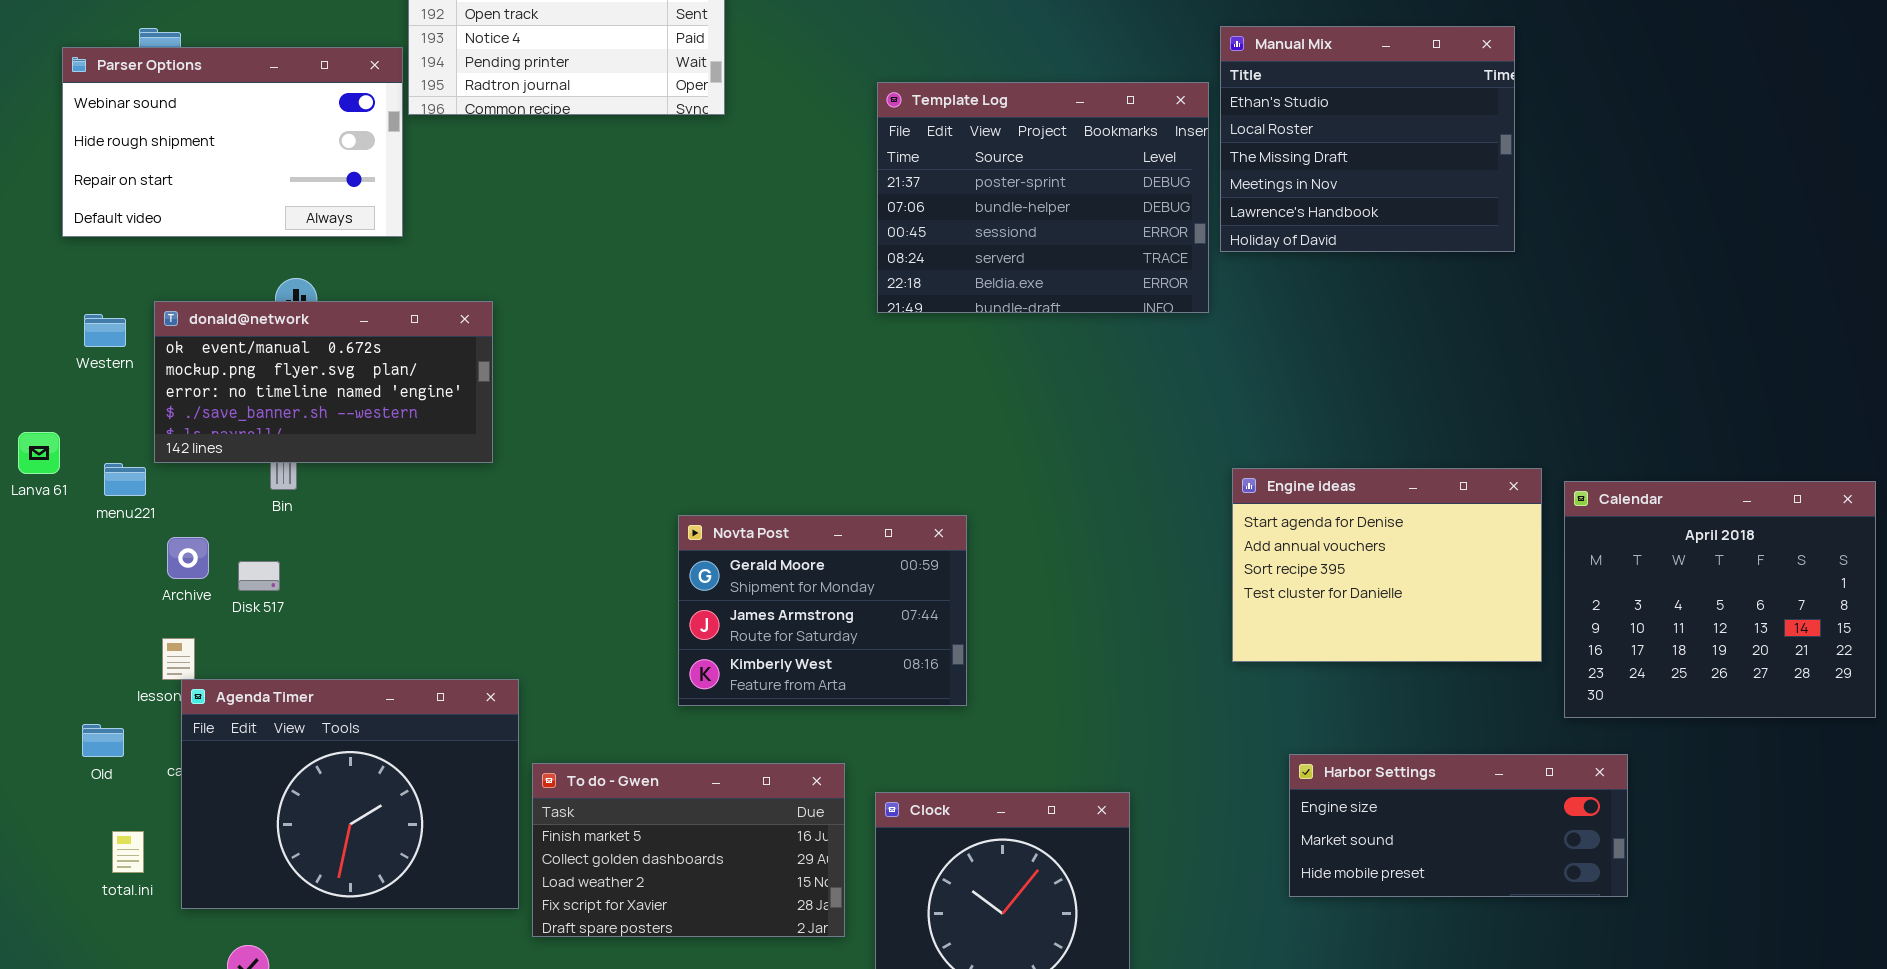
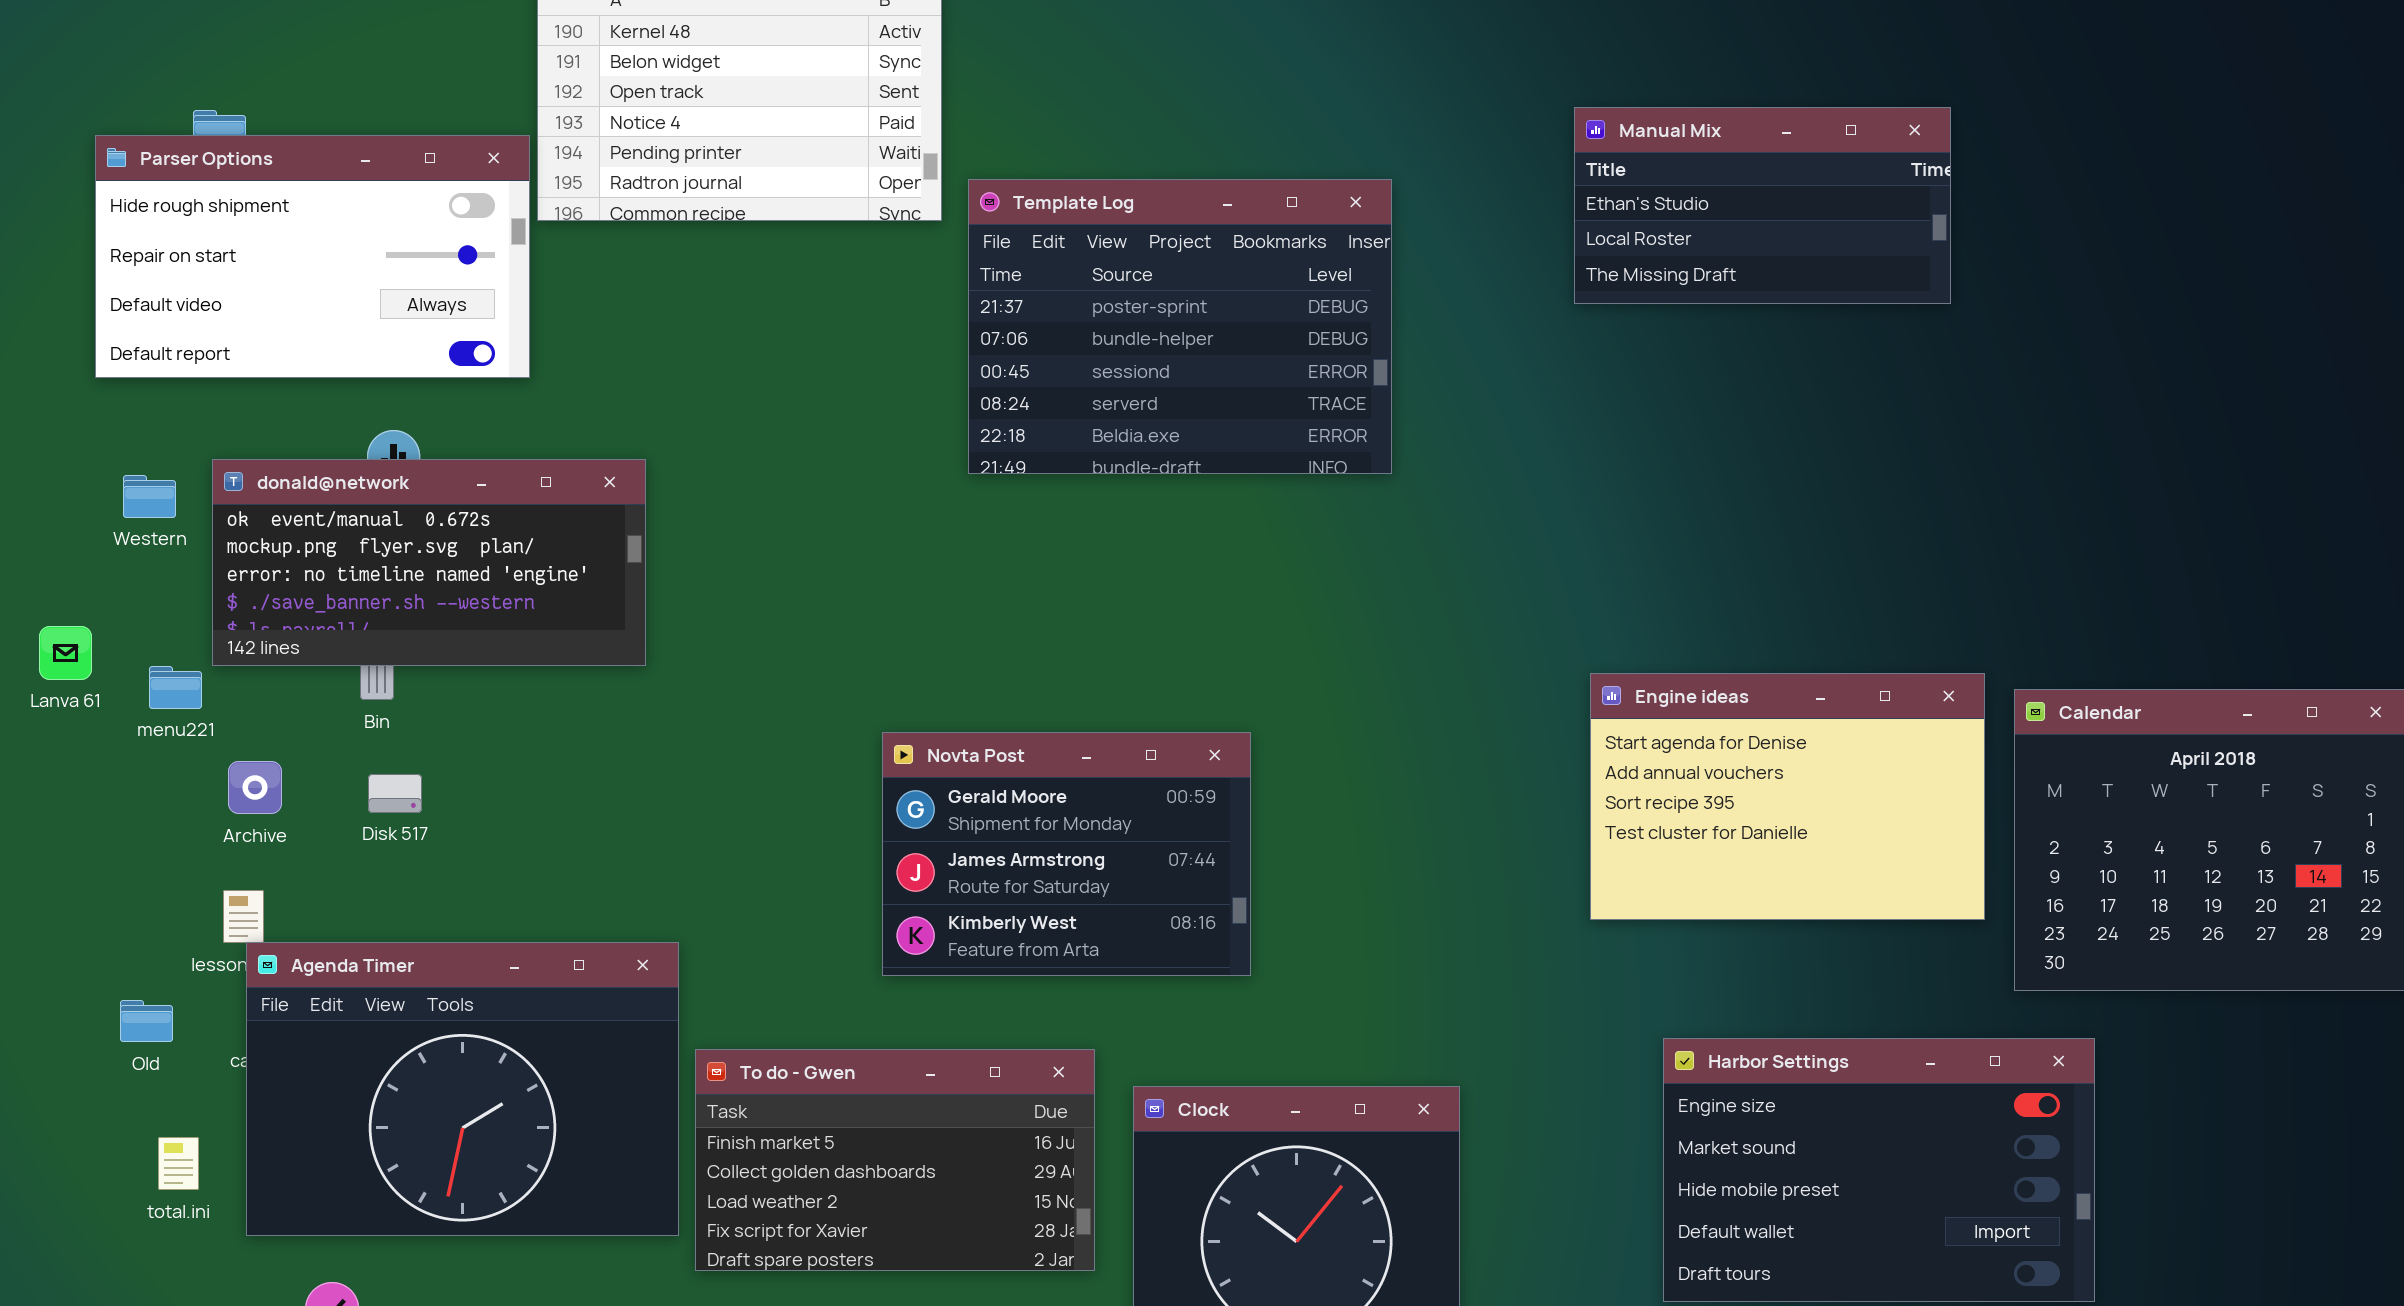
Manual Mix: [1220,26,1515,252] -> [1574,107,1951,304], resized
Parser Options: [62,47,403,237] -> [95,135,530,378], scrolled down 1 row
Template Log: [877,82,1209,313] -> [968,179,1392,474], moved
Disk 517: [238,561,280,591] -> [368,774,422,813], moved
Harbor Settings: [1289,754,1628,897] -> [1663,1038,2095,1302], resized

